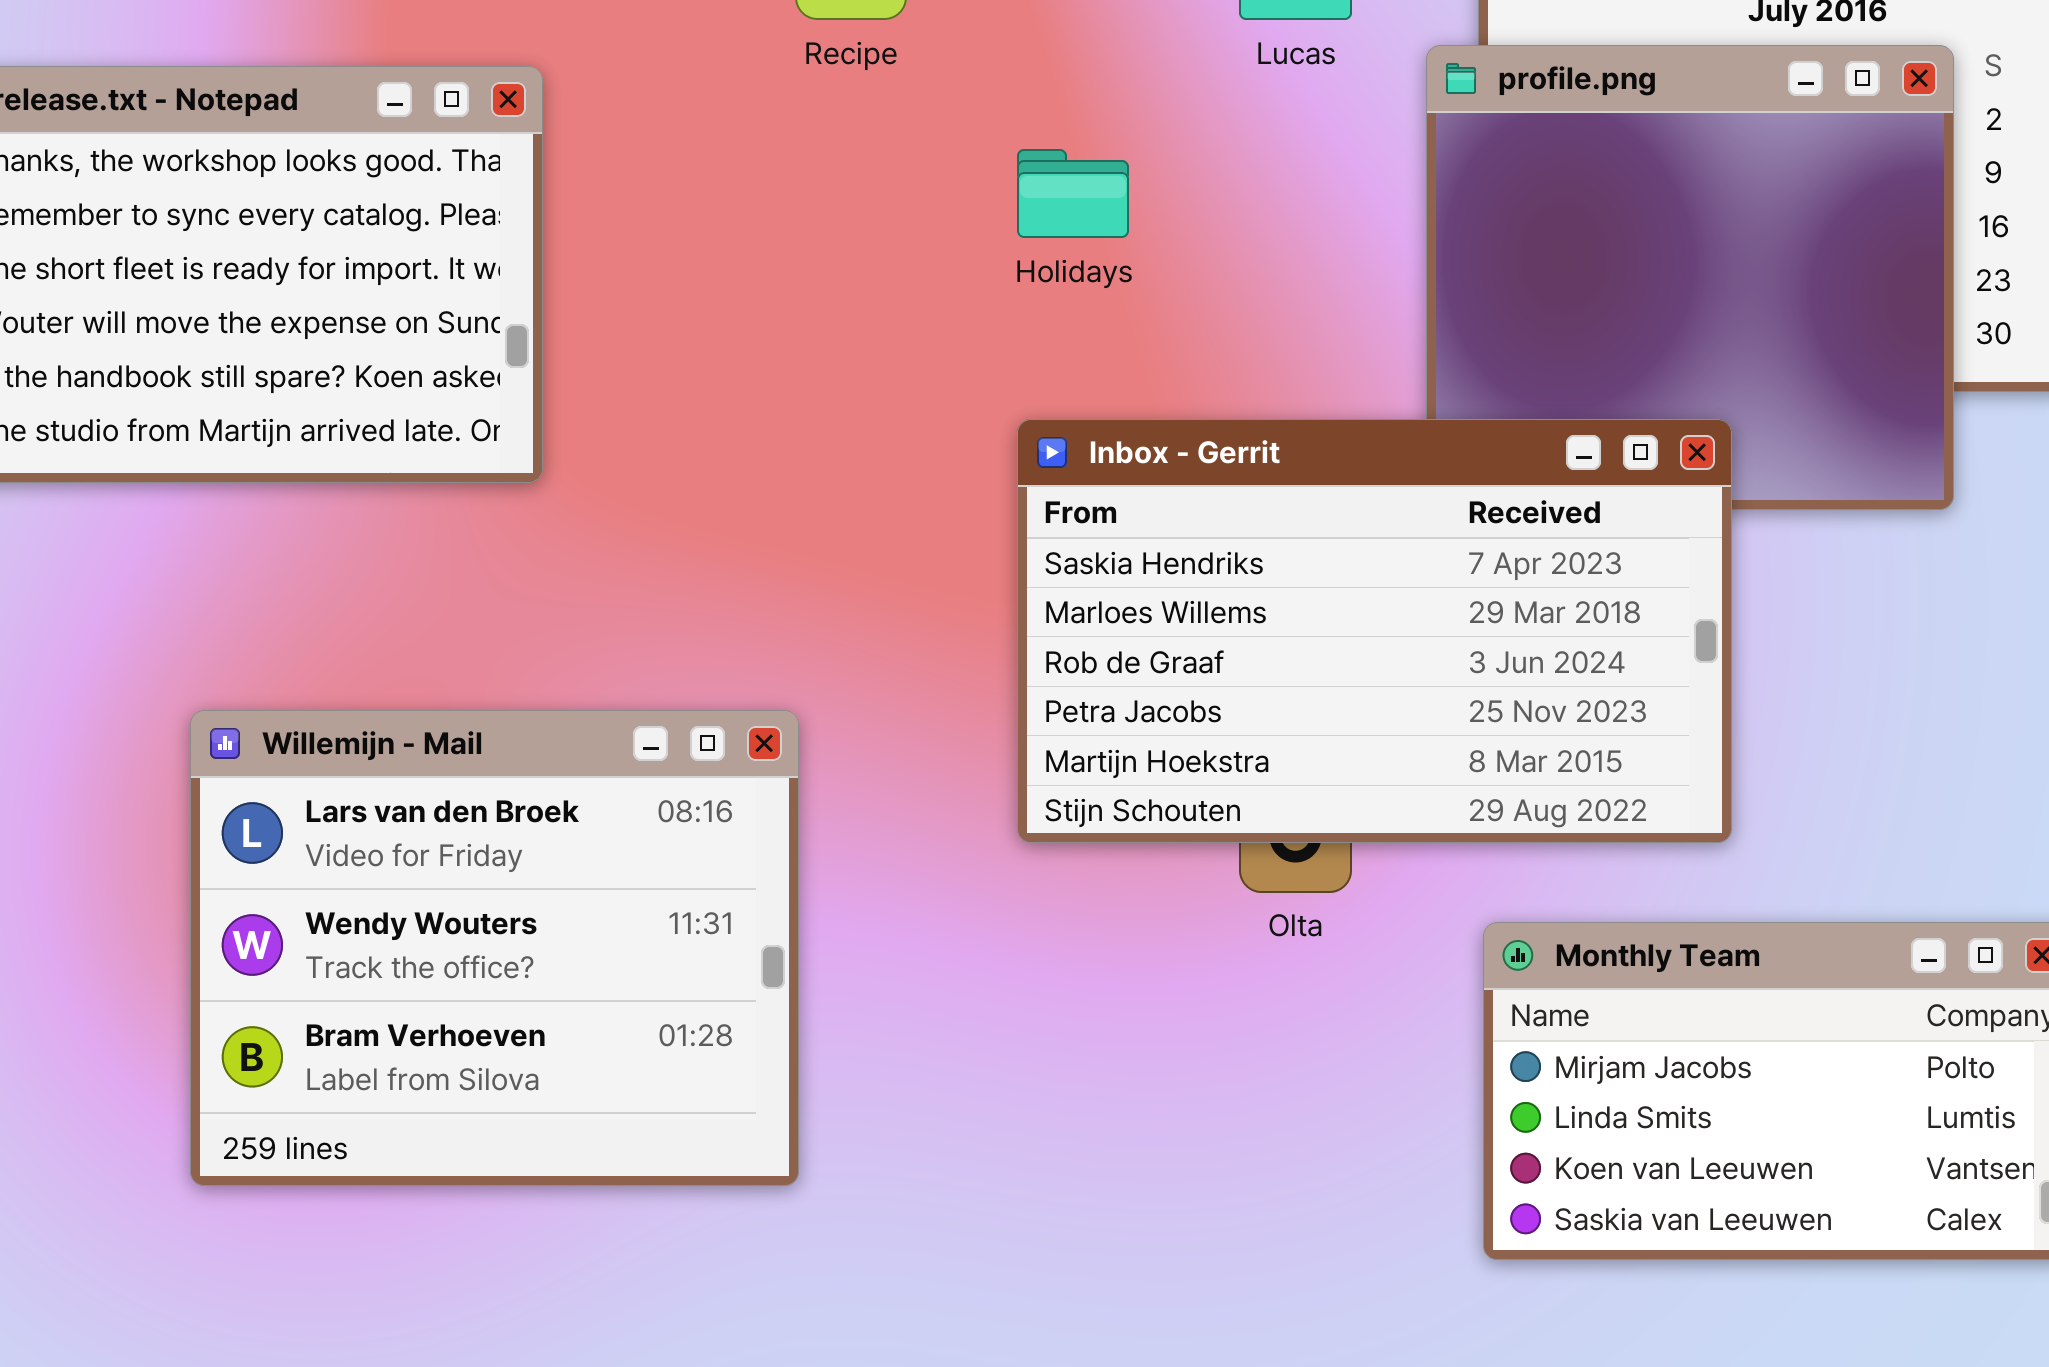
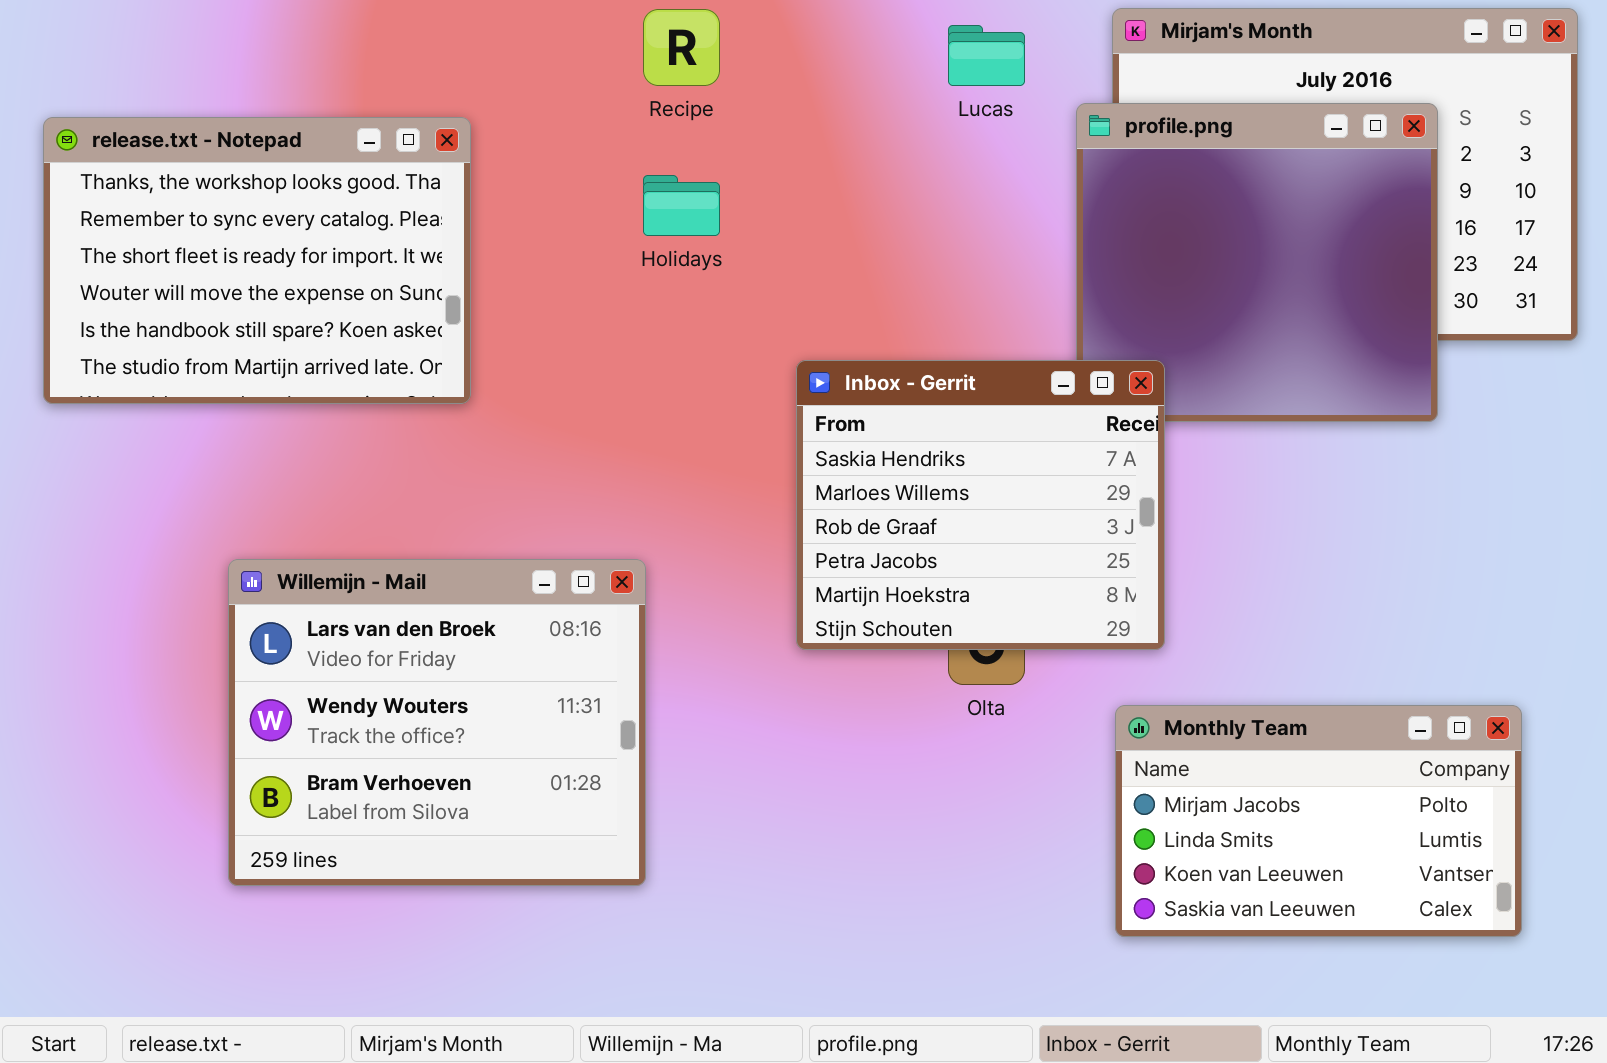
Holidays: [1017,149,1129,238] -> [643,175,720,236], moved
Inbox - Gerrit: [1017,419,1732,843] -> [796,360,1165,650], resized

